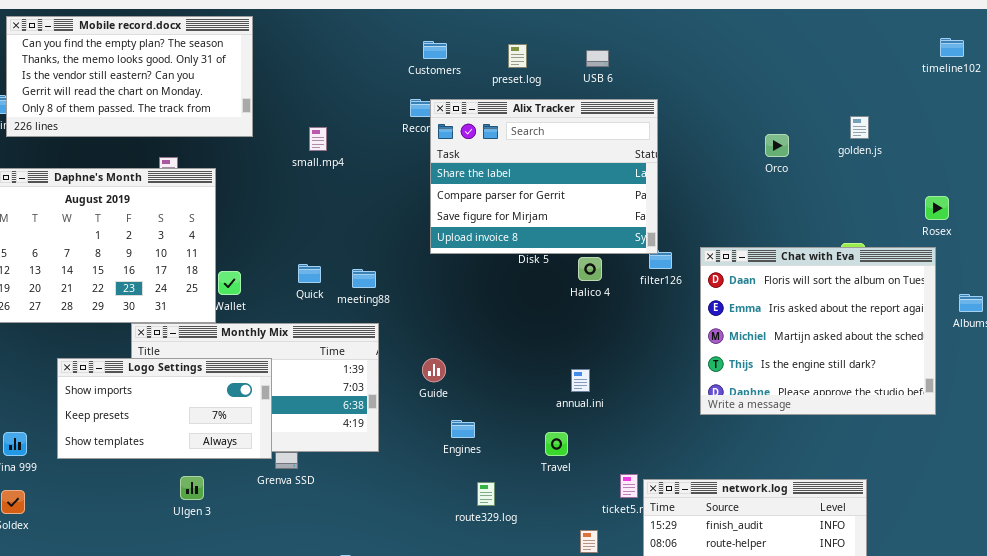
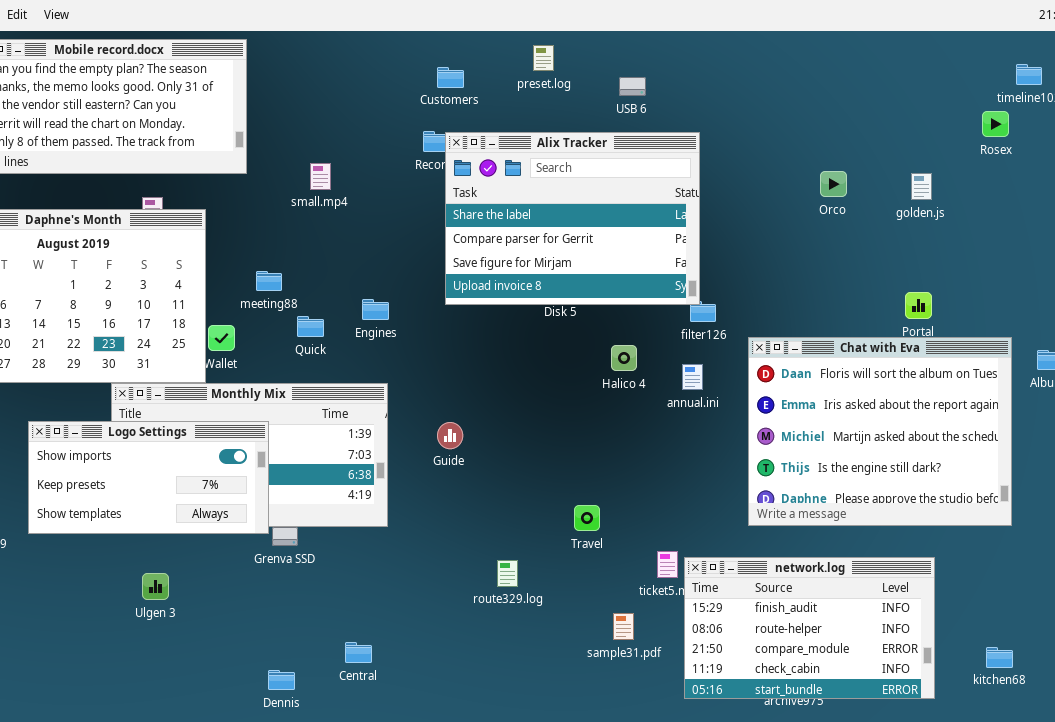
preset.log: [508,44,527,68] -> [533,45,554,71], moved
golden.js: [850,116,869,139] -> [911,173,932,200], moved
Rosex: [925,196,949,220] -> [982,111,1009,137], moved
Chat with Eva: [700,247,936,415] -> [748,337,1012,526], moved
Halico 4: [578,257,602,281] -> [611,345,637,371], moved
meeting88: [352,269,376,288] -> [256,271,282,291], moved
annual.ini: [571,369,590,392] -> [682,364,703,390], moved
Engines: [451,420,475,438] -> [362,299,389,320], moved
Ulgen 3: [180,476,204,500] -> [142,573,169,600], moved

